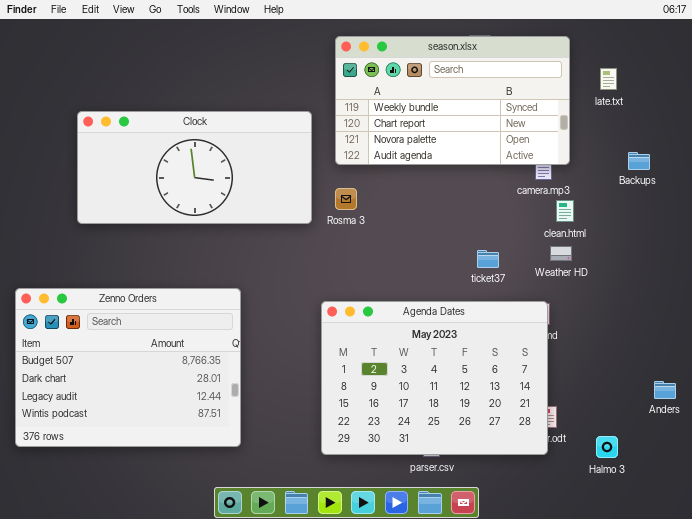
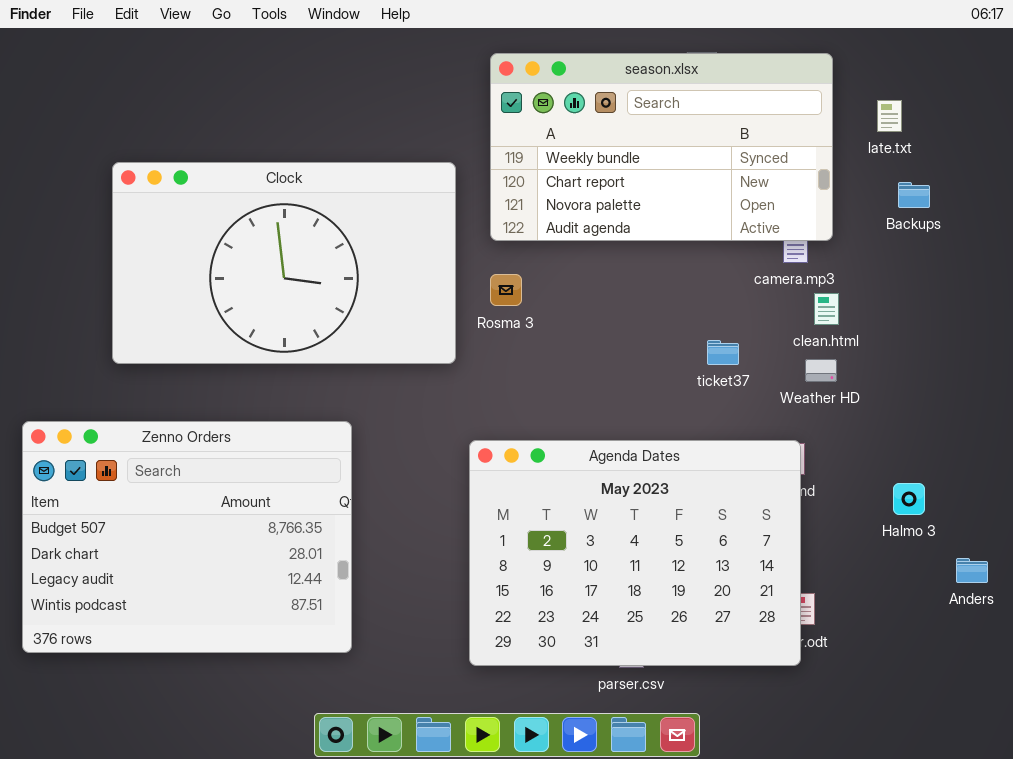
Clock: [77,111,312,224] -> [112,162,456,364], resized
Backups: [628,152,650,170] -> [898,182,930,208], moved
ticket37: [477,250,499,268] -> [707,340,739,365], moved
Halmo 3: [596,436,618,458] -> [893,483,925,515], moved

